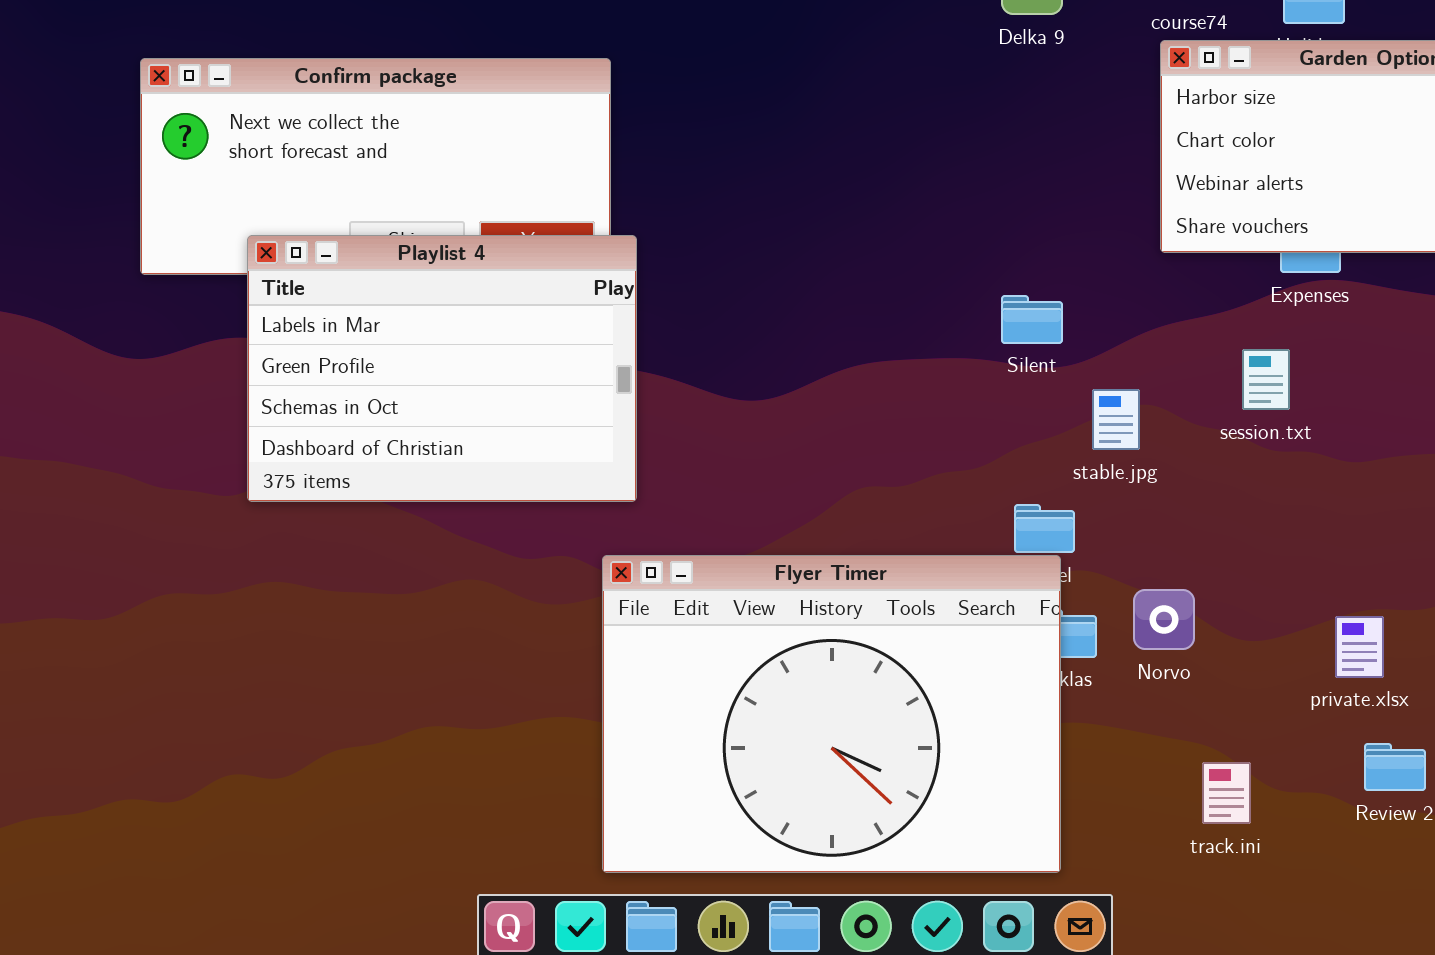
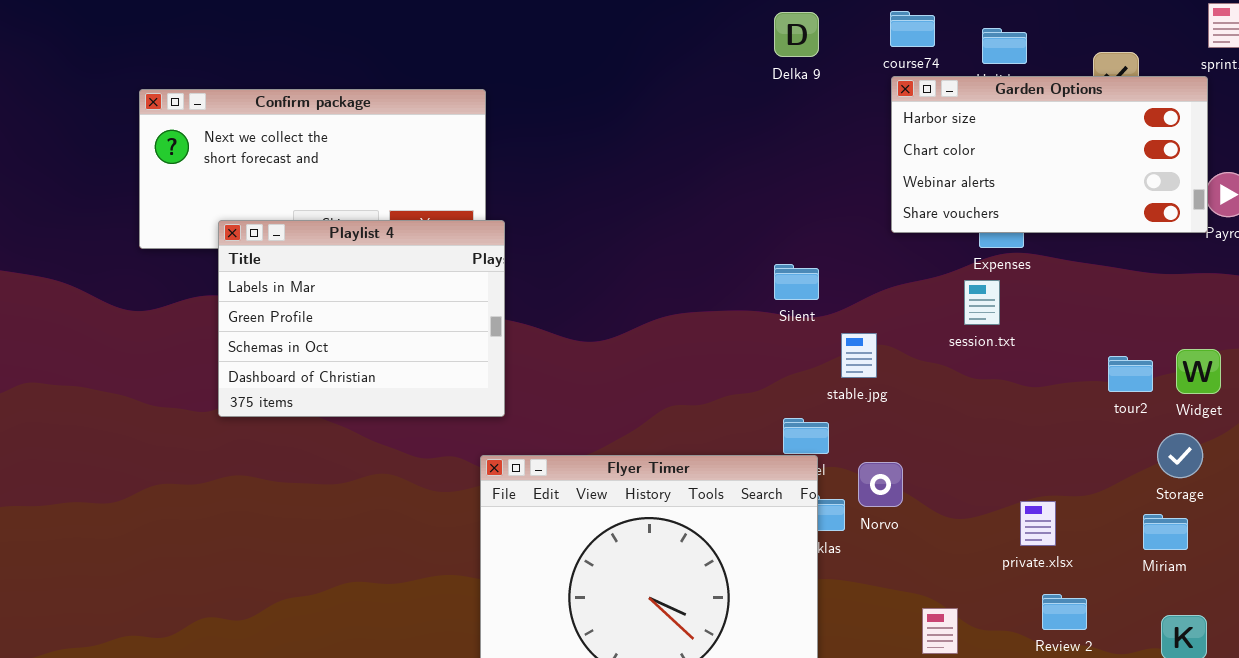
session.txt: [1242,349,1290,410] -> [964,280,1000,325], moved
Norvo: [1133,589,1195,650] -> [858,462,903,507], moved

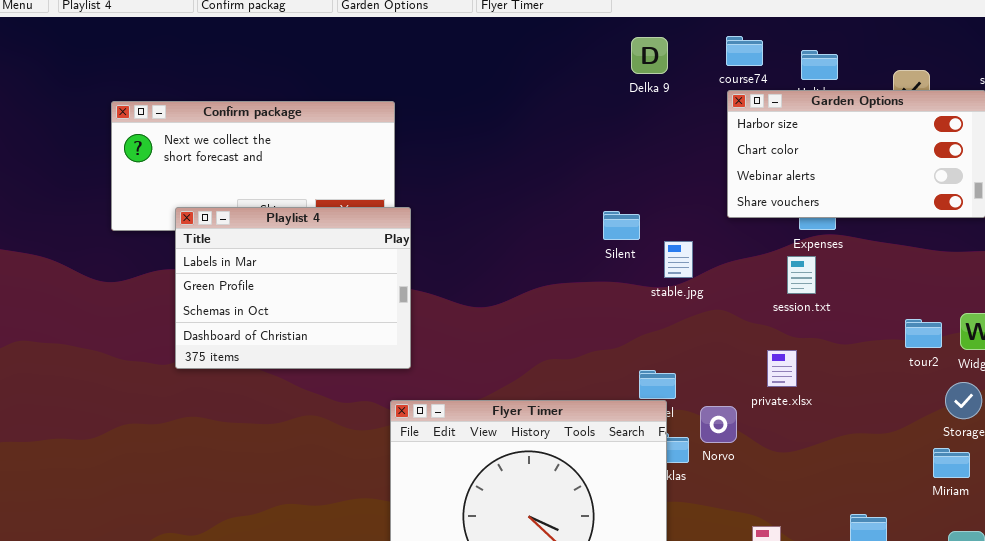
Silent: [774,264,819,300] -> [603,211,640,240], moved
stable.jpg: [841,333,877,378] -> [664,241,693,278], moved
private.xlsx: [1020,501,1056,546] -> [767,350,797,387], moved

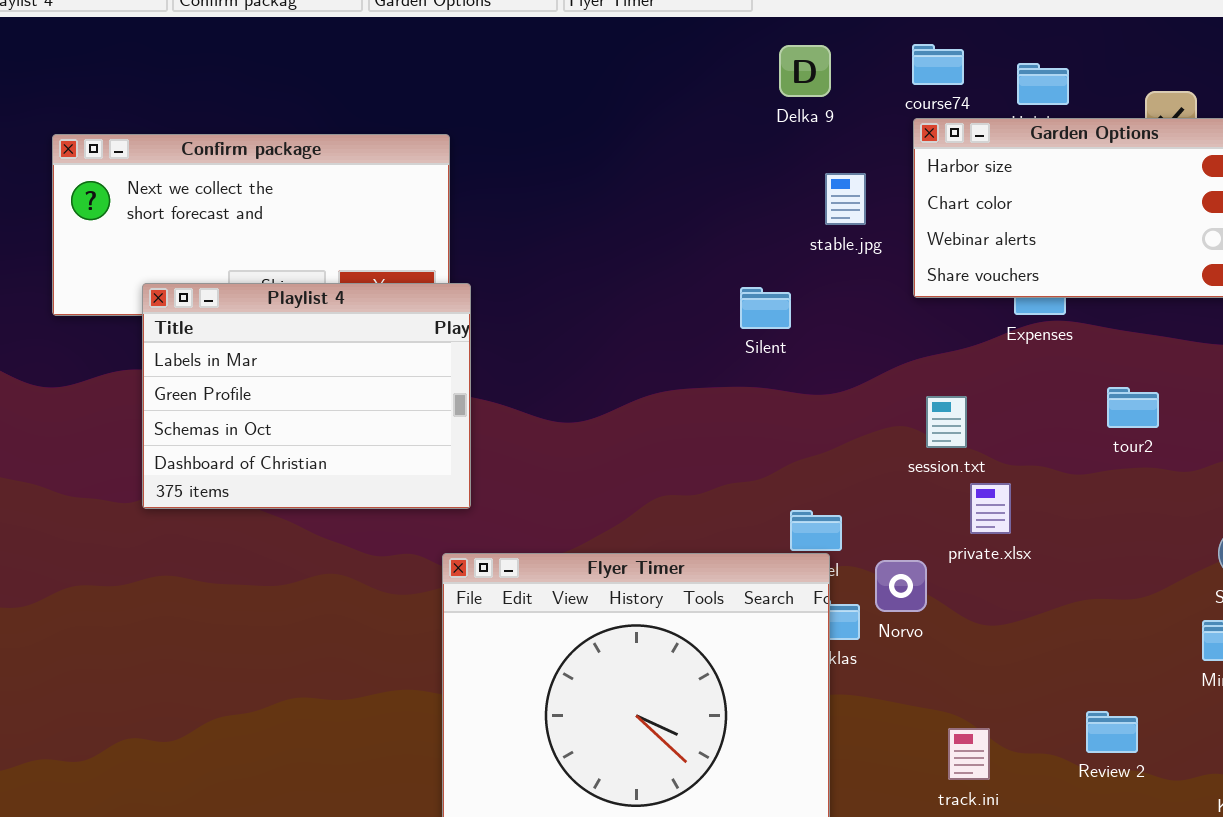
stable.jpg: [664,241,693,278] -> [825,173,866,225], moved
session.txt: [787,256,816,294] -> [926,396,967,448], moved
tour2: [905,319,942,348] -> [1107,387,1159,428], moved

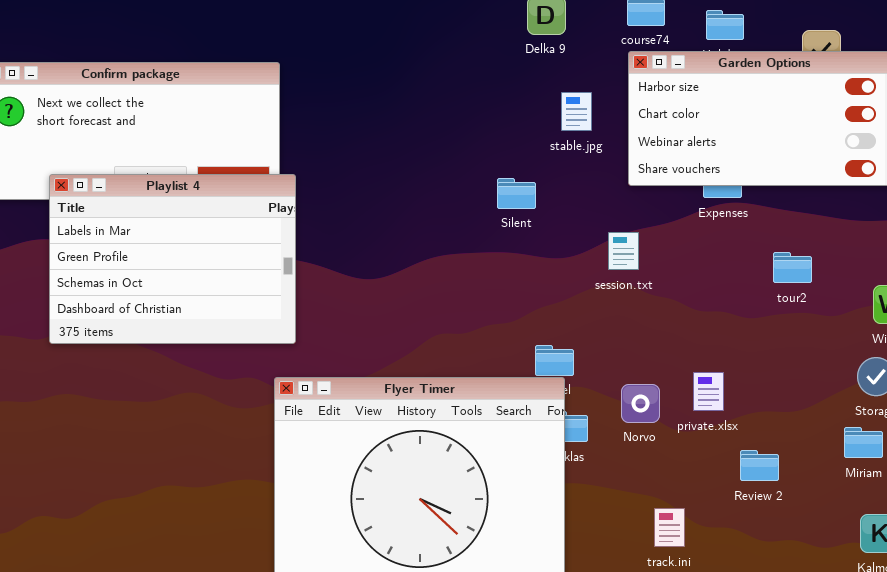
session.txt: [926,396,967,448] -> [608,232,639,270], moved
private.xlsx: [970,483,1011,534] -> [693,372,724,411], moved
Norvo: [875,560,927,612] -> [621,384,660,423], moved
Review 2: [1086,711,1138,753] -> [740,450,779,481], moved

